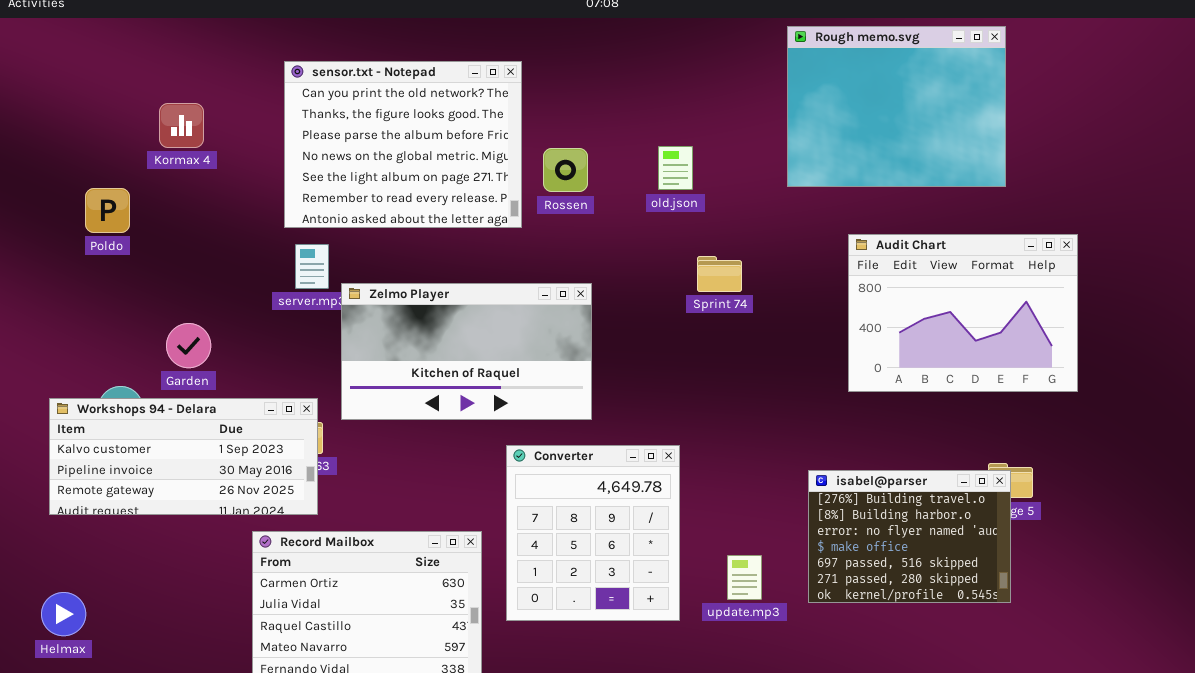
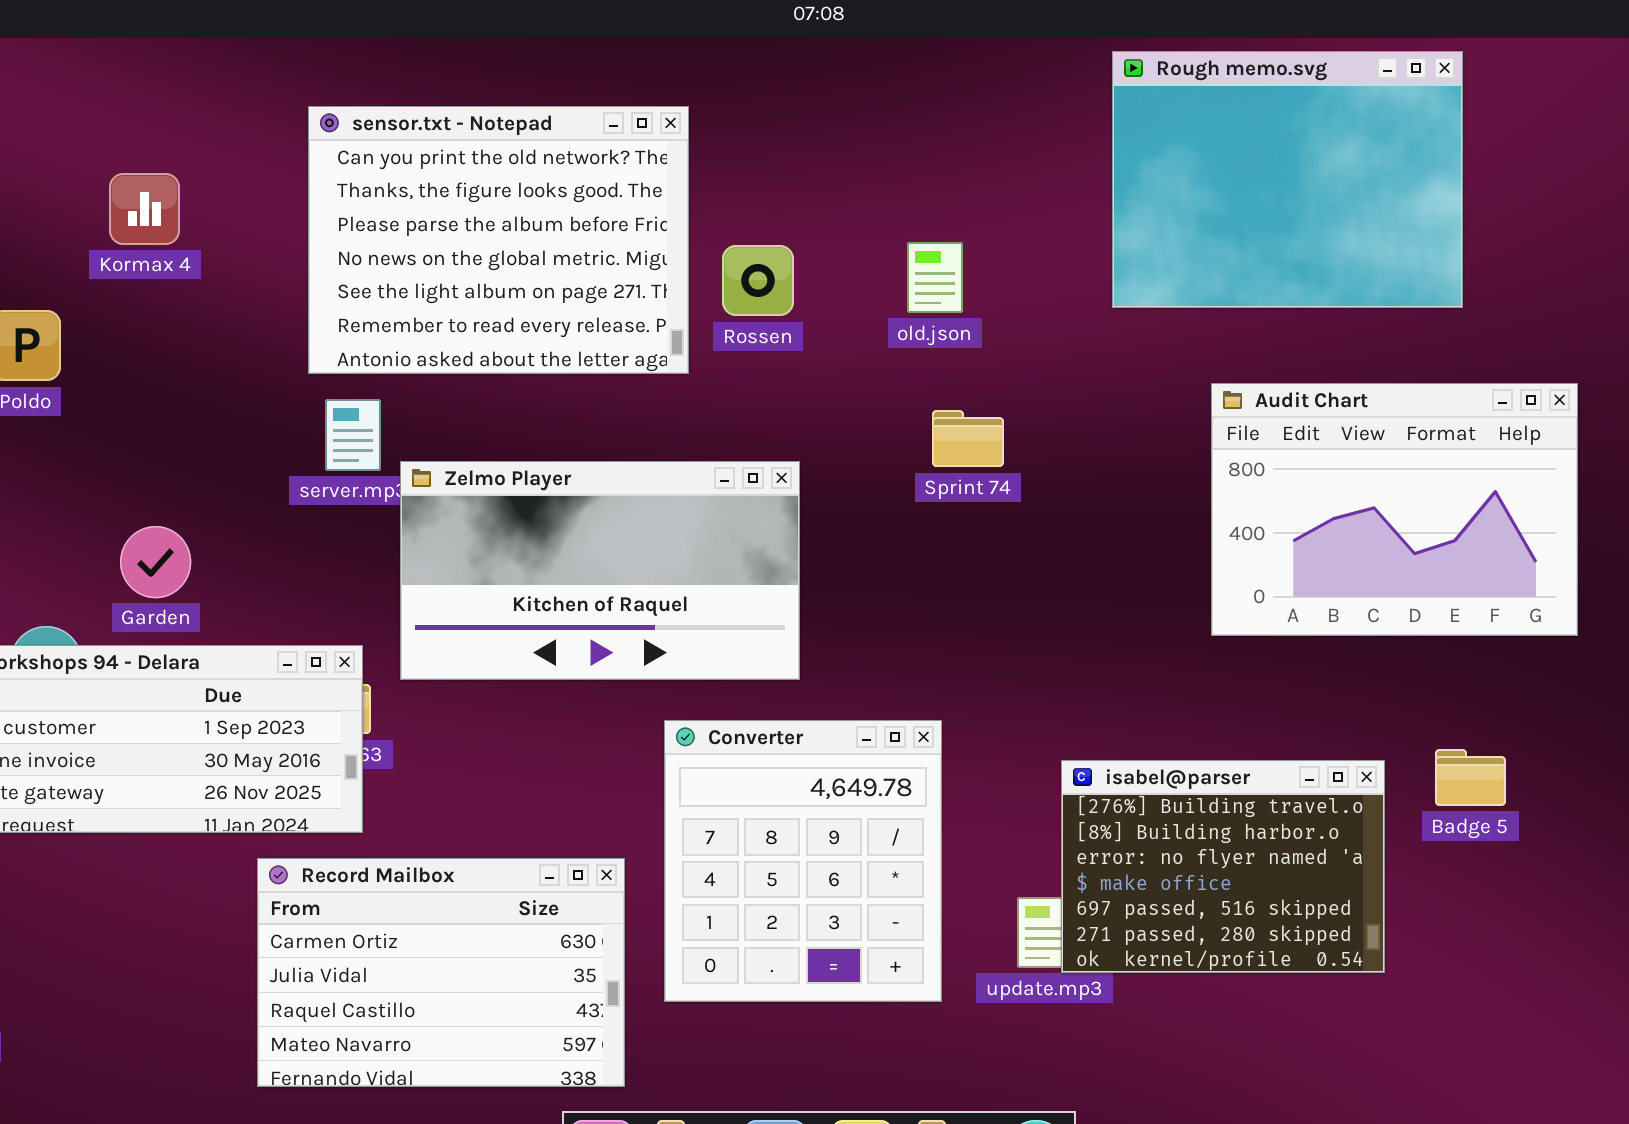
Sprint 74: [697,256,742,292] -> [932,410,1004,467], moved
isabel@parser: [808,470,1011,603] -> [1061,760,1385,973], moved

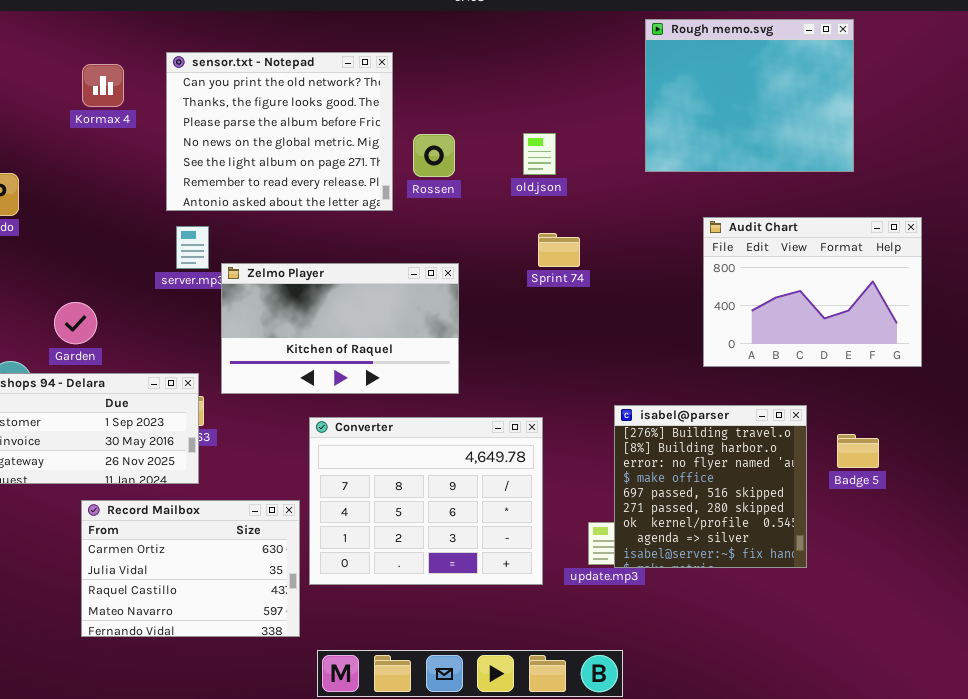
Kormax 4: [109,173,180,245] -> [82,64,124,107], moved
Converter: [664,720,942,1002] -> [309,417,543,585], resized
isabel@parser: [1061,760,1385,973] -> [614,405,807,568], resized
Record Mailbox: [257,858,625,1087] -> [81,500,300,637], moved

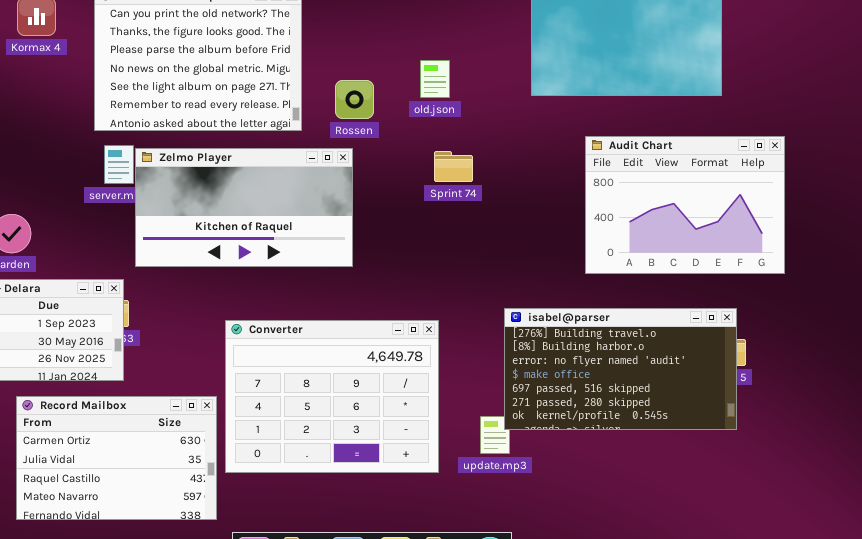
Rossen: [413,134,455,177] -> [335,80,374,119], moved
Zelmo Player: [221,263,459,394] -> [135,148,353,267], moved
isabel@parser: [614,405,807,568] -> [504,308,737,430], resized

